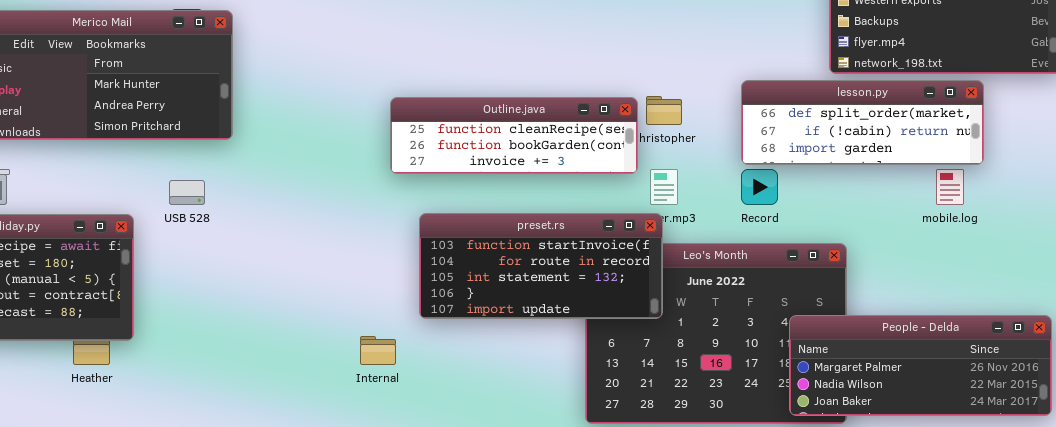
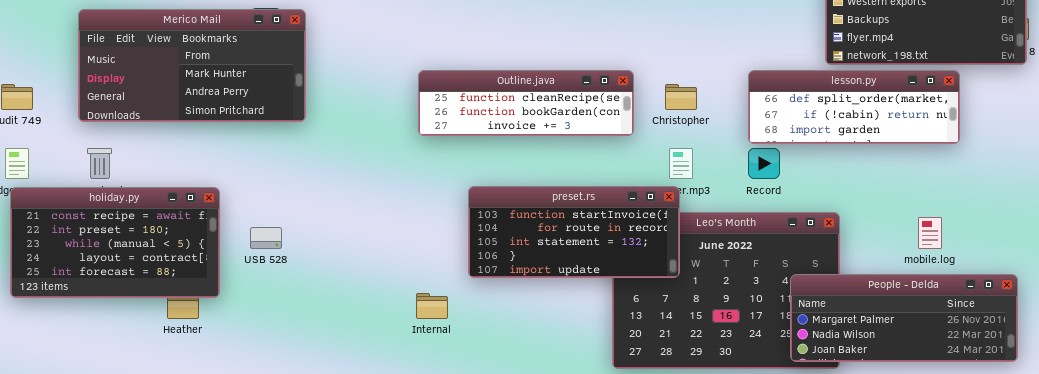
Outline.java: [390,97,638,174] -> [418,70,634,136], moved
mobile.log: [936,169,964,205] -> [918,217,942,249], moved
USB 528: [169,180,205,205] -> [250,227,282,249], moved

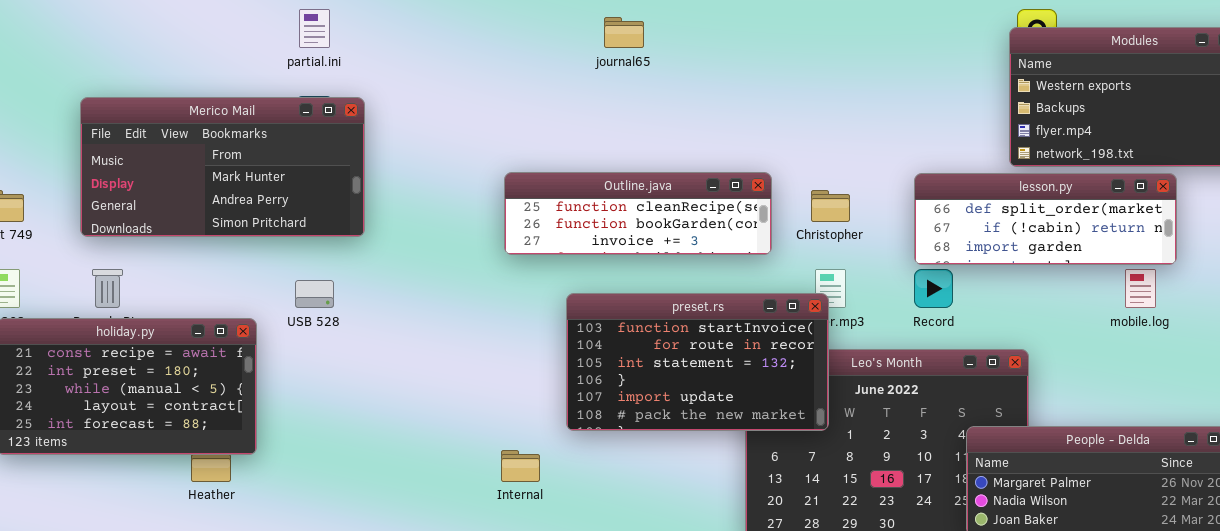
preset.rs: [468,186,680,278] -> [566,293,829,431], resized
mobile.log: [918,217,942,249] -> [1125,269,1156,308], moved
USB 528: [250,227,282,249] -> [295,280,334,308], moved

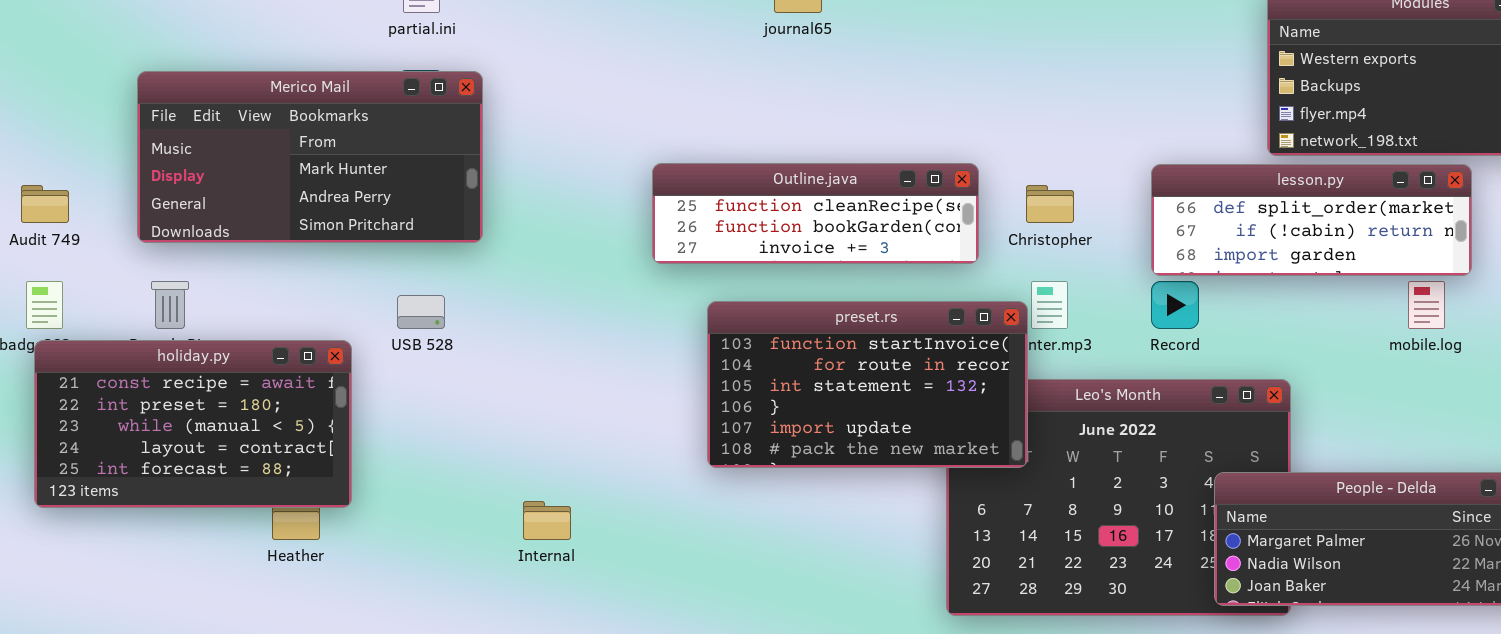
preset.rs: [566,293,829,431] -> [707,301,1028,468], moved
Internal: [501,450,540,482] -> [523,501,571,540], moved

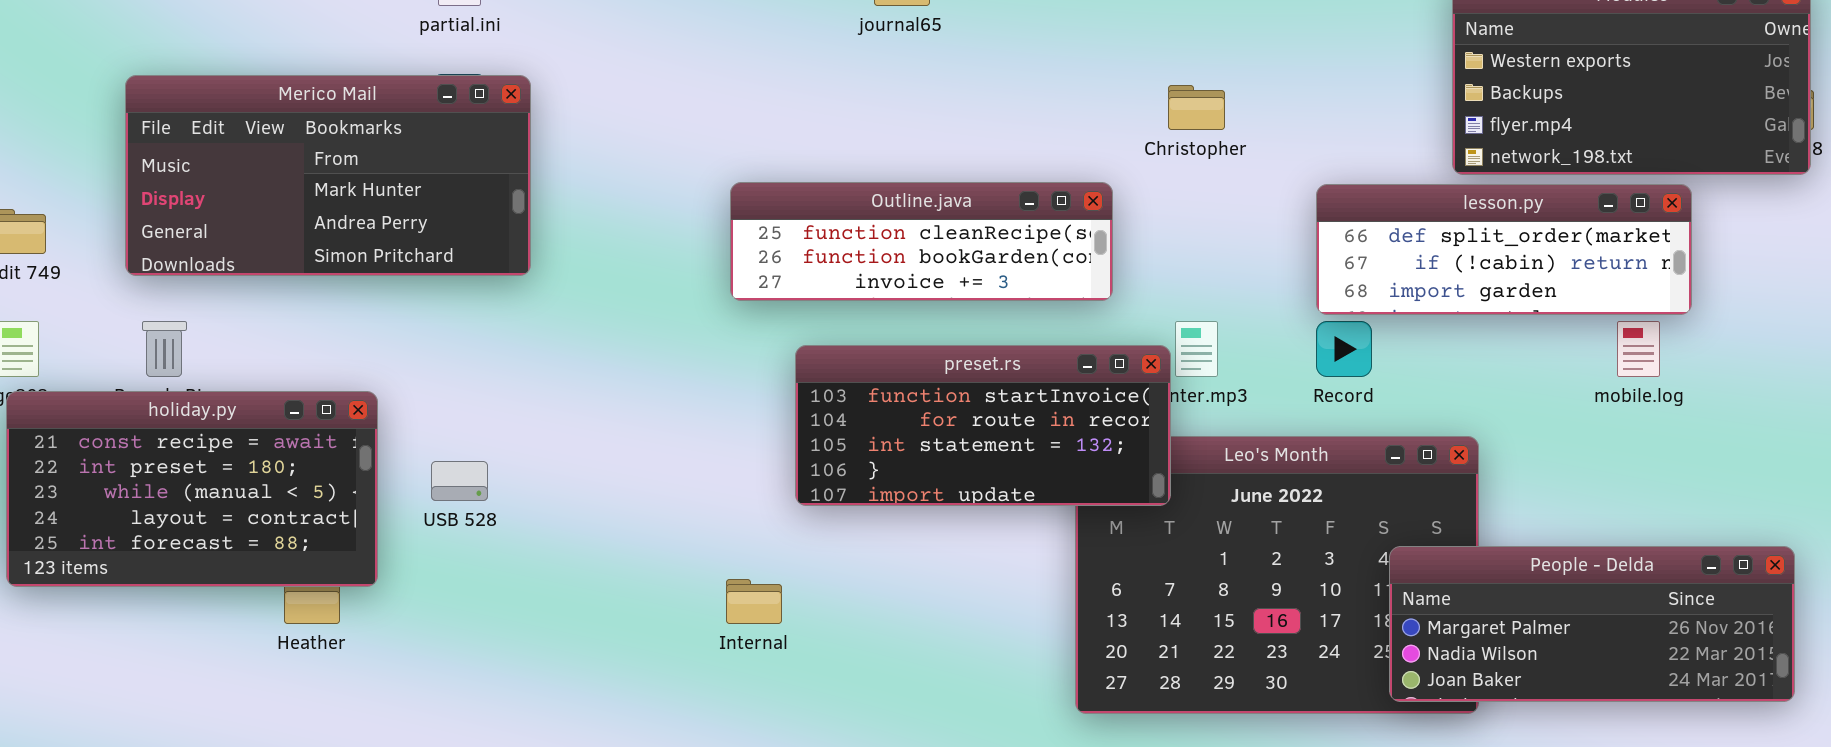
Christopher: [1026,185,1074,223] -> [1168,85,1225,130], moved
USB 528: [397,295,445,329] -> [431,461,488,501], moved
preset.rs: [707,301,1028,468] -> [795,345,1171,506], resized
Internal: [523,501,571,540] -> [726,579,782,624], moved

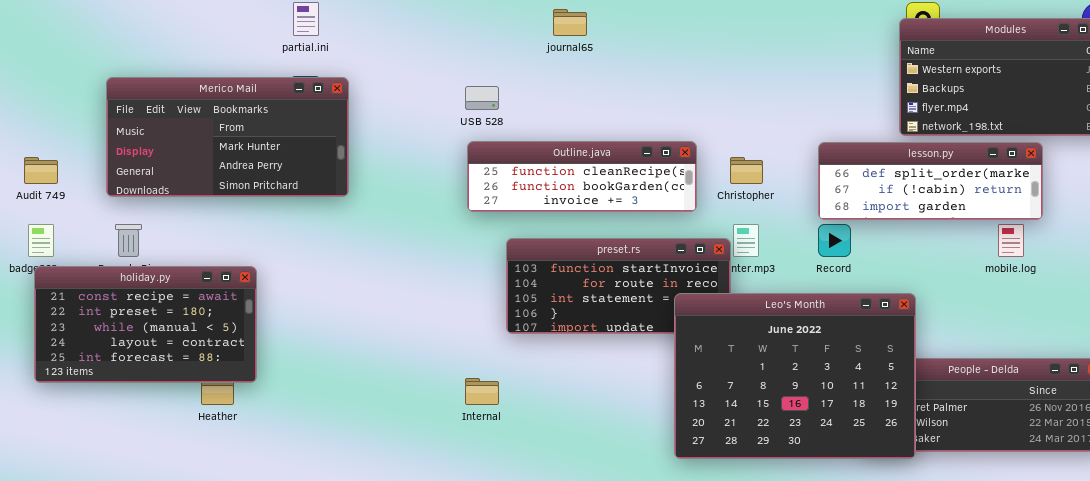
Christopher: [1168,85,1225,130] -> [730,157,763,184], moved
Leo's Month: [1075,436,1479,714] -> [674,293,916,459], raised
USB 528: [431,461,488,501] -> [465,86,499,110], moved

